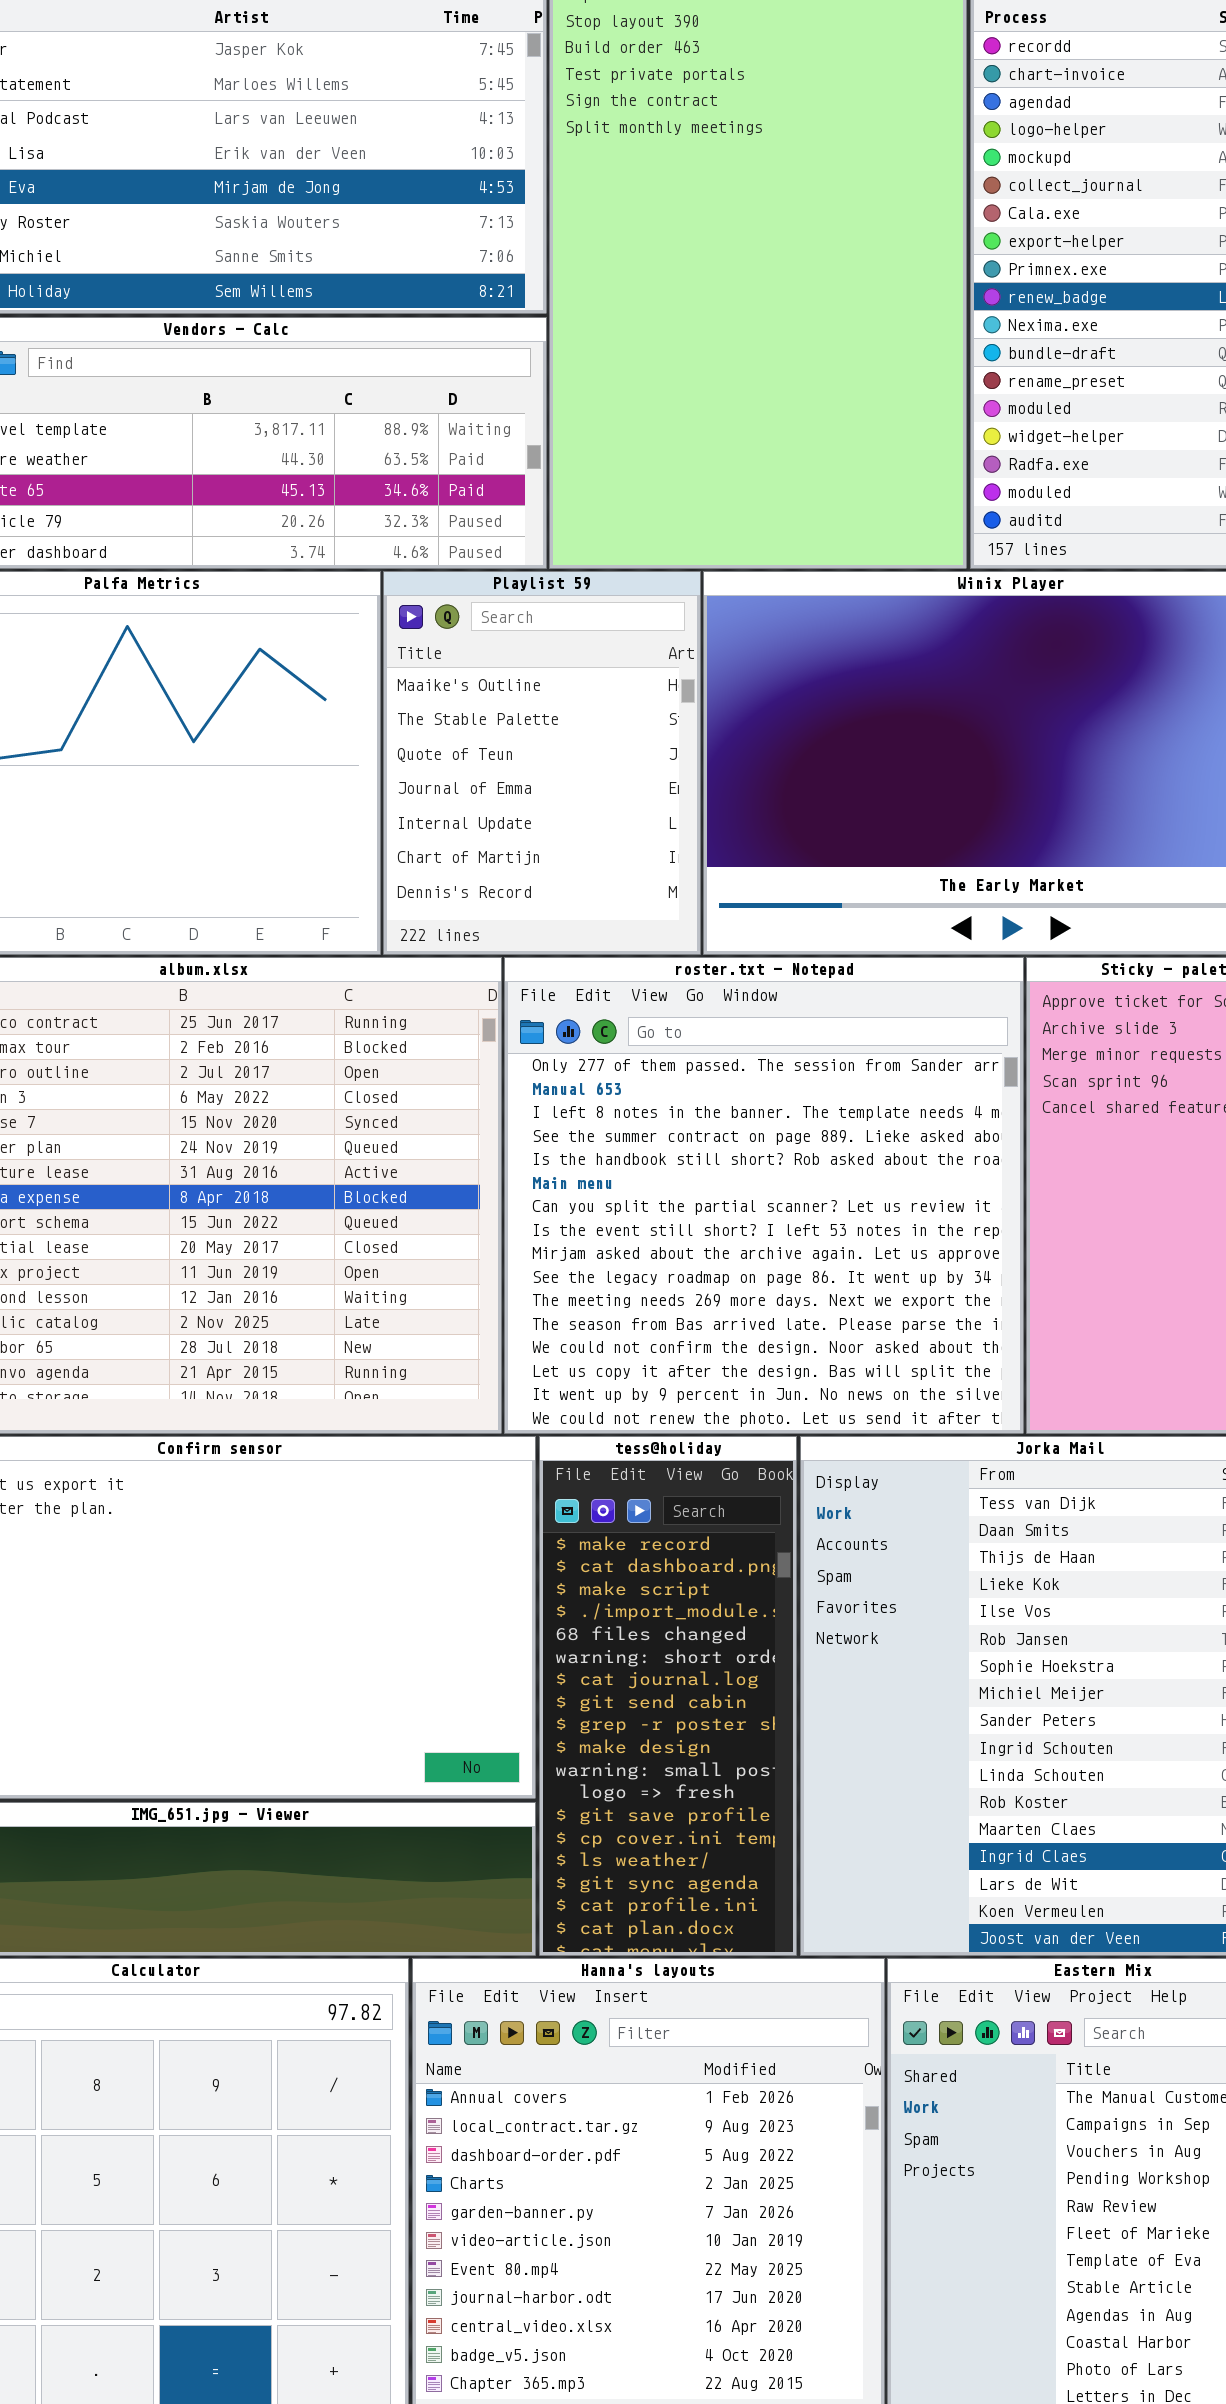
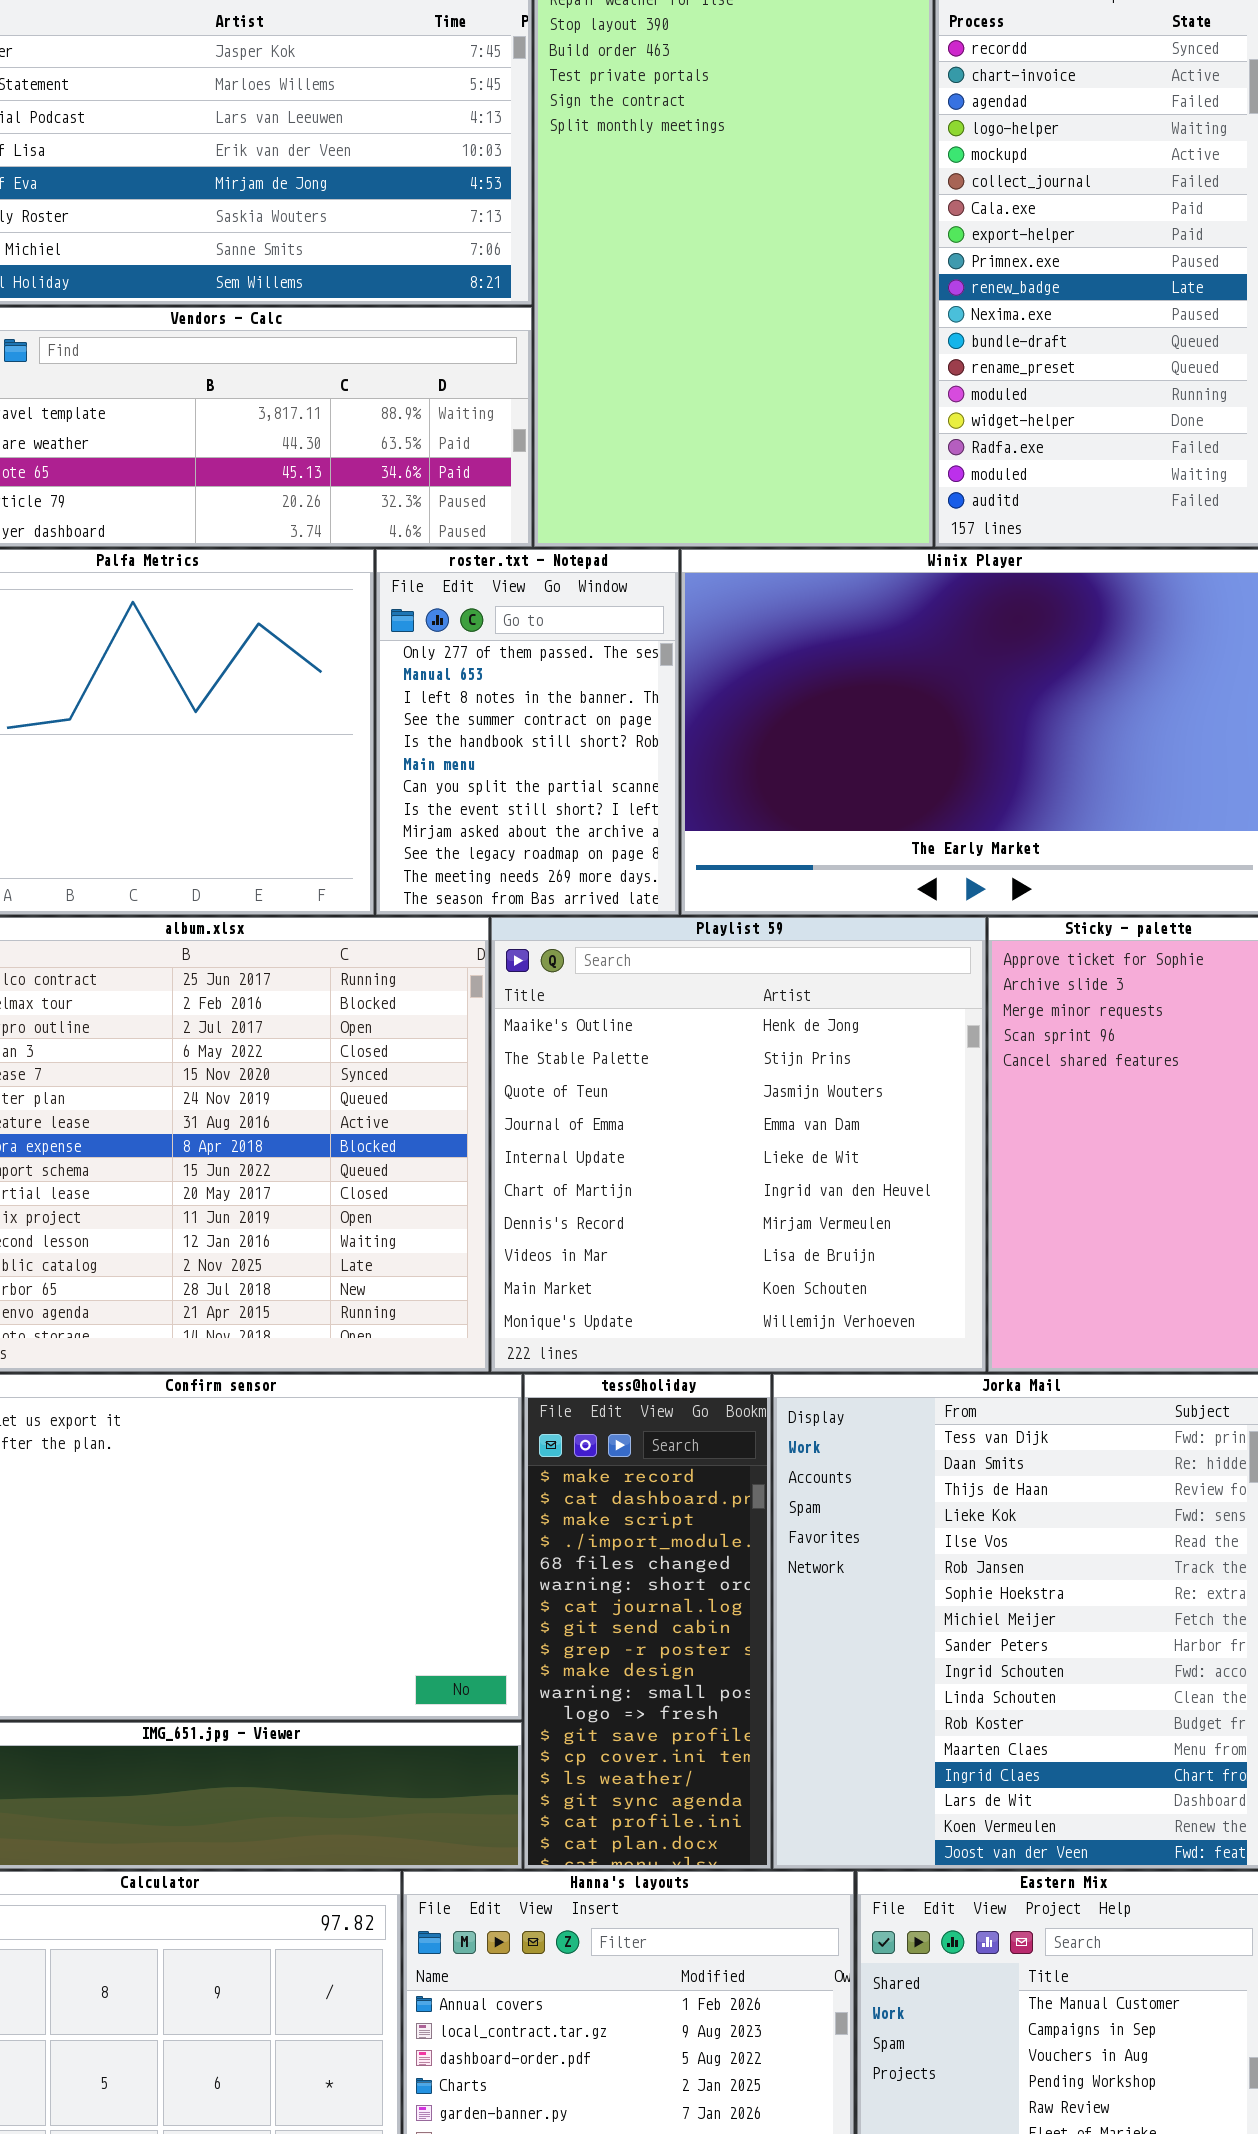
Playlist 59: [383,571,701,955] -> [491,917,986,1372], moved, resized
roster.txt - Notepad: [504,957,1024,1434] -> [376,549,679,915], moved, resized

